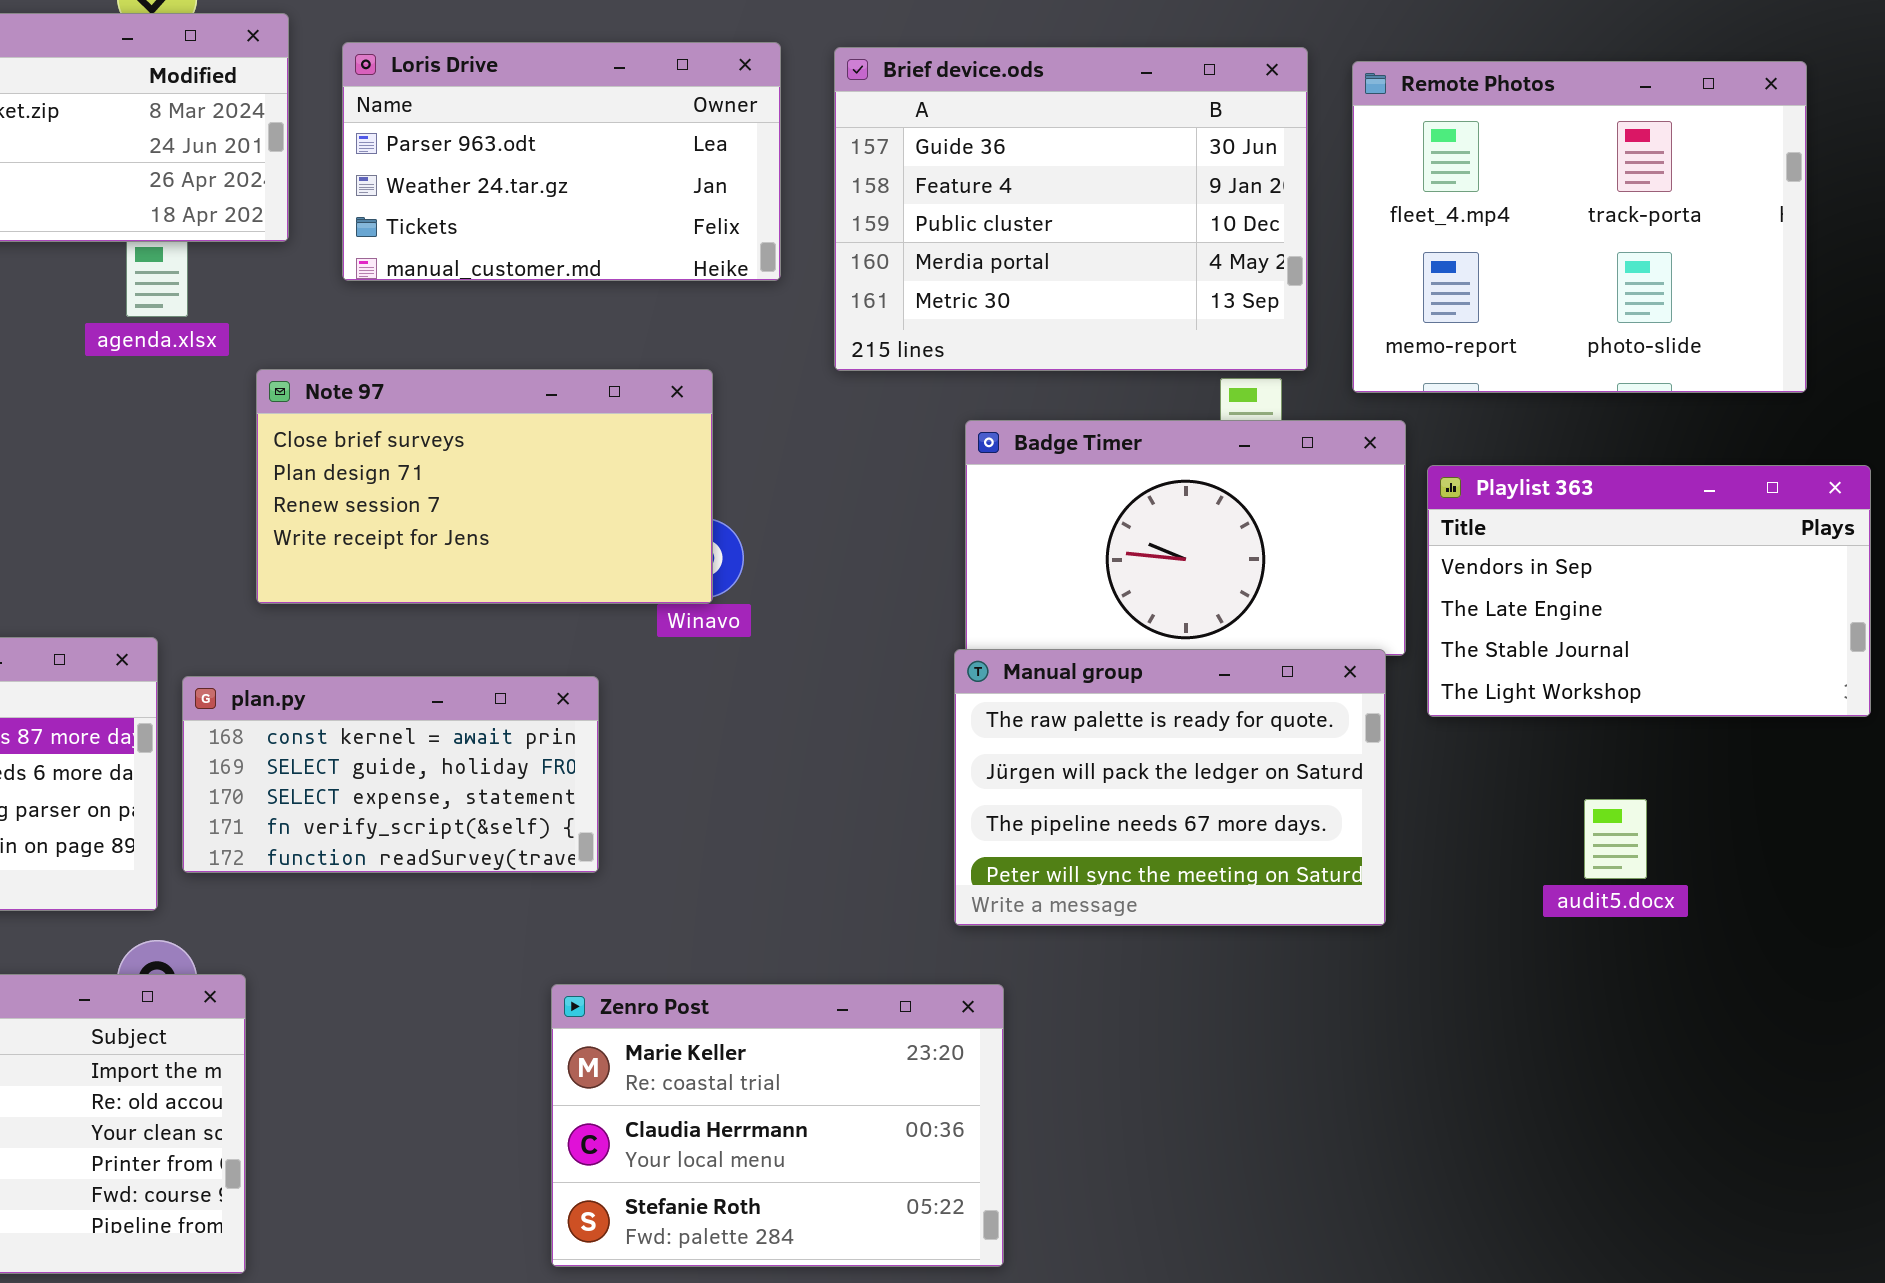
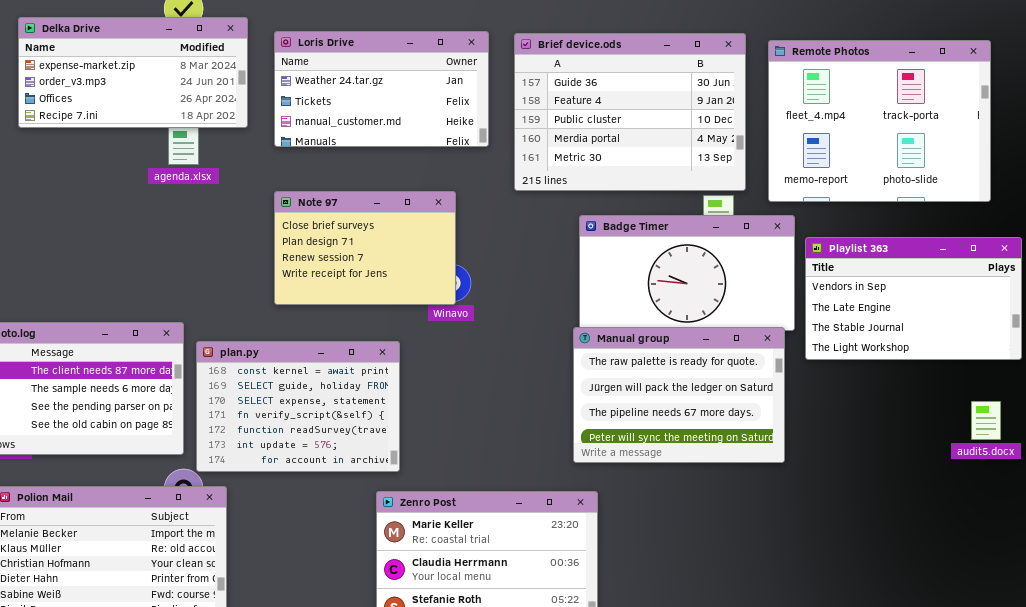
Loris Drive: [342,42,781,281] -> [274,31,489,147], scrolled down 1 row
Note 97: [256,369,713,604] -> [274,191,456,305], resized
plan.py: [182,676,599,873] -> [196,341,400,472], resized
audit5.docx: [1584,799,1647,879] -> [971,401,1001,440], moved

